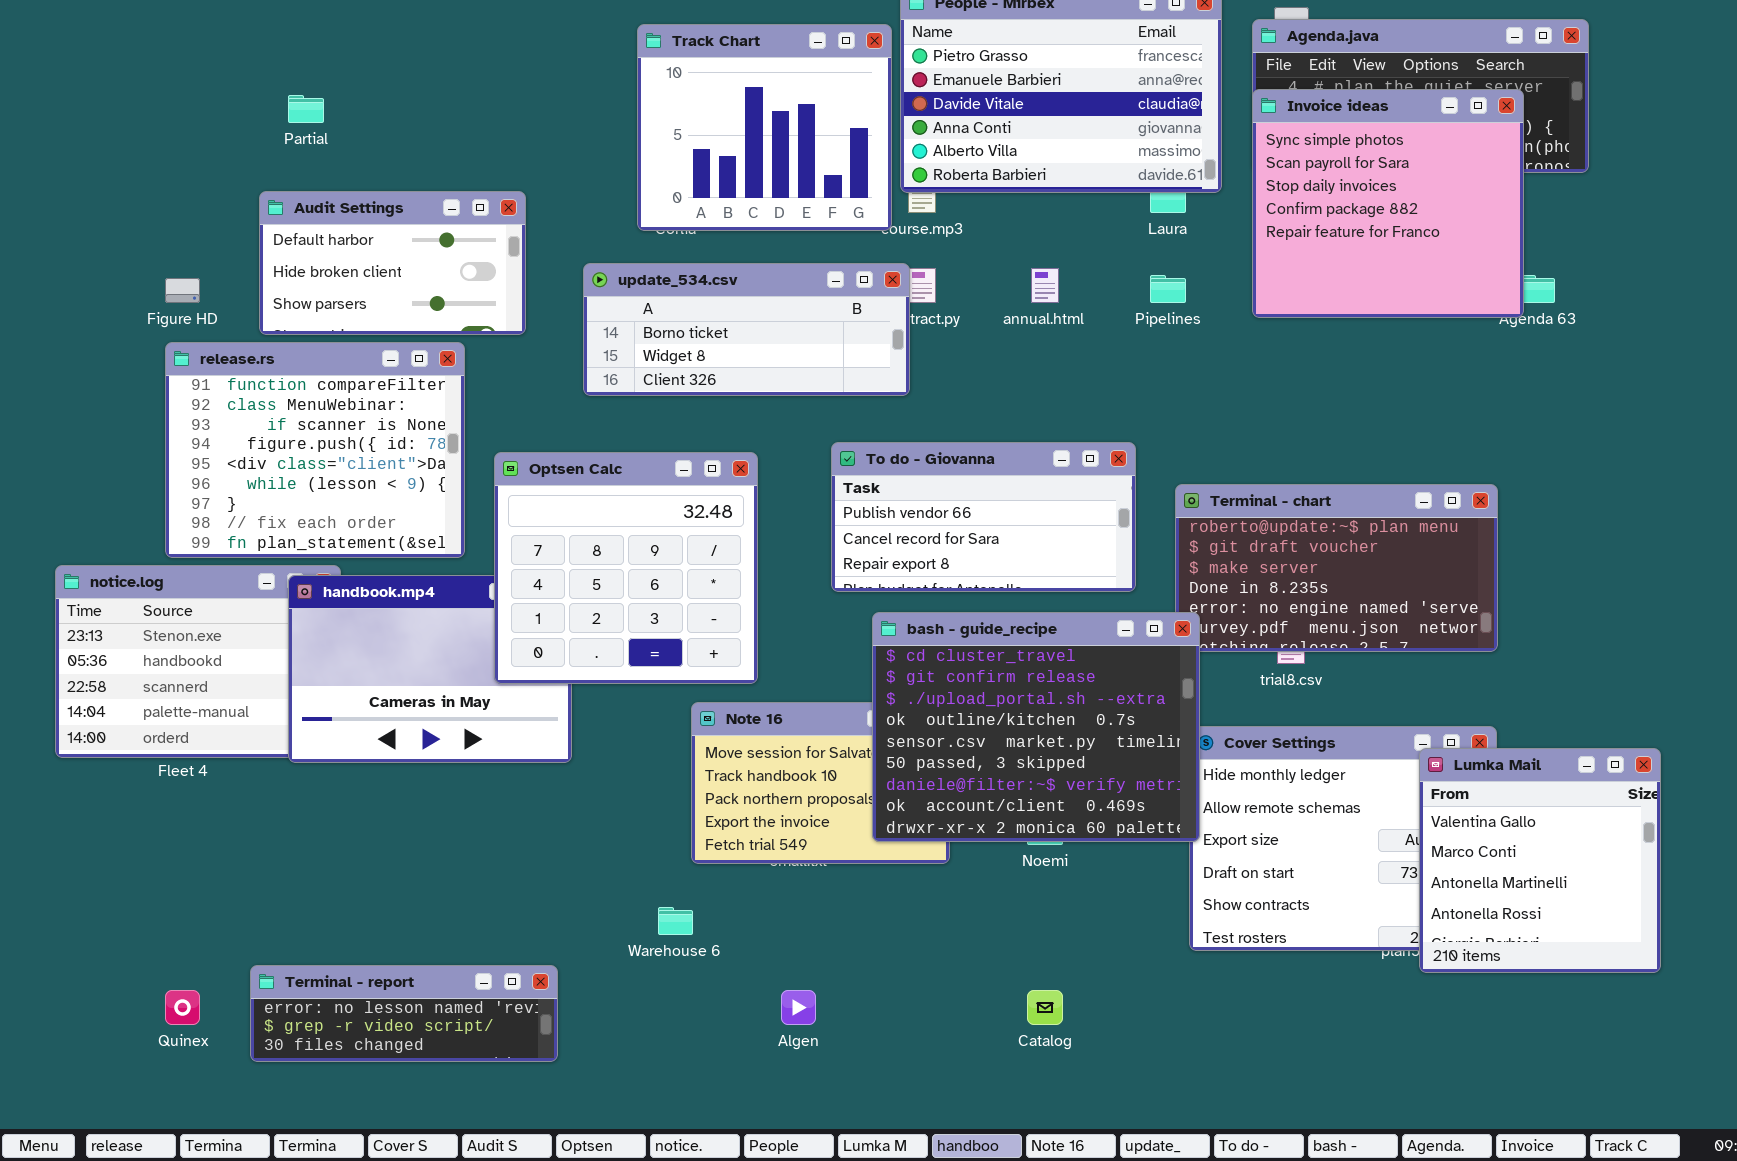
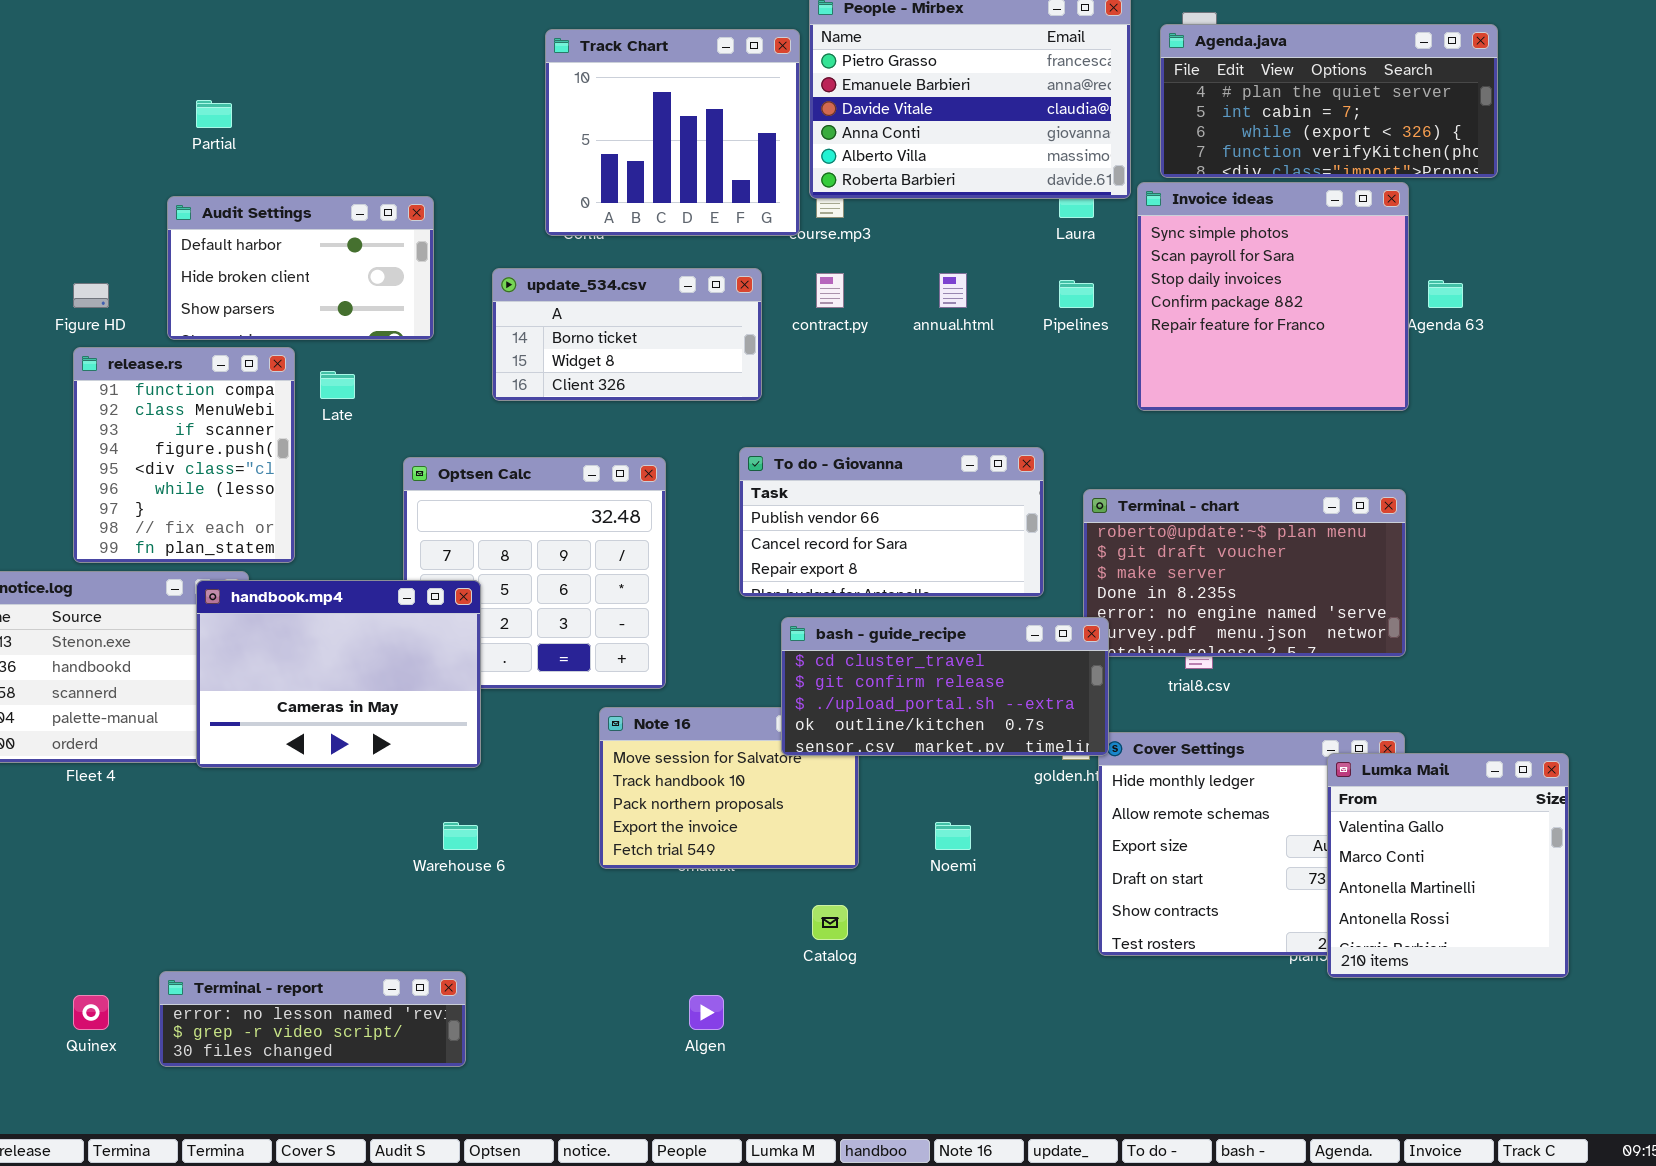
Invoice ideas: [1252,89,1524,318] -> [1137,182,1409,411], moved
update_534.csv: [583,263,910,396] -> [492,268,762,401], resized
release.rs: [165,342,465,558] -> [73,347,295,563], resized
handbook.mp4: [288,575,572,763] -> [196,580,481,768], raised
bash - guide_recipe: [872,612,1200,842] -> [781,617,1109,756], resized
Warehouse 6: [658,907,693,935] -> [443,822,478,850], moved
Catalog: [1027,990,1063,1025] -> [812,905,848,940], moved

